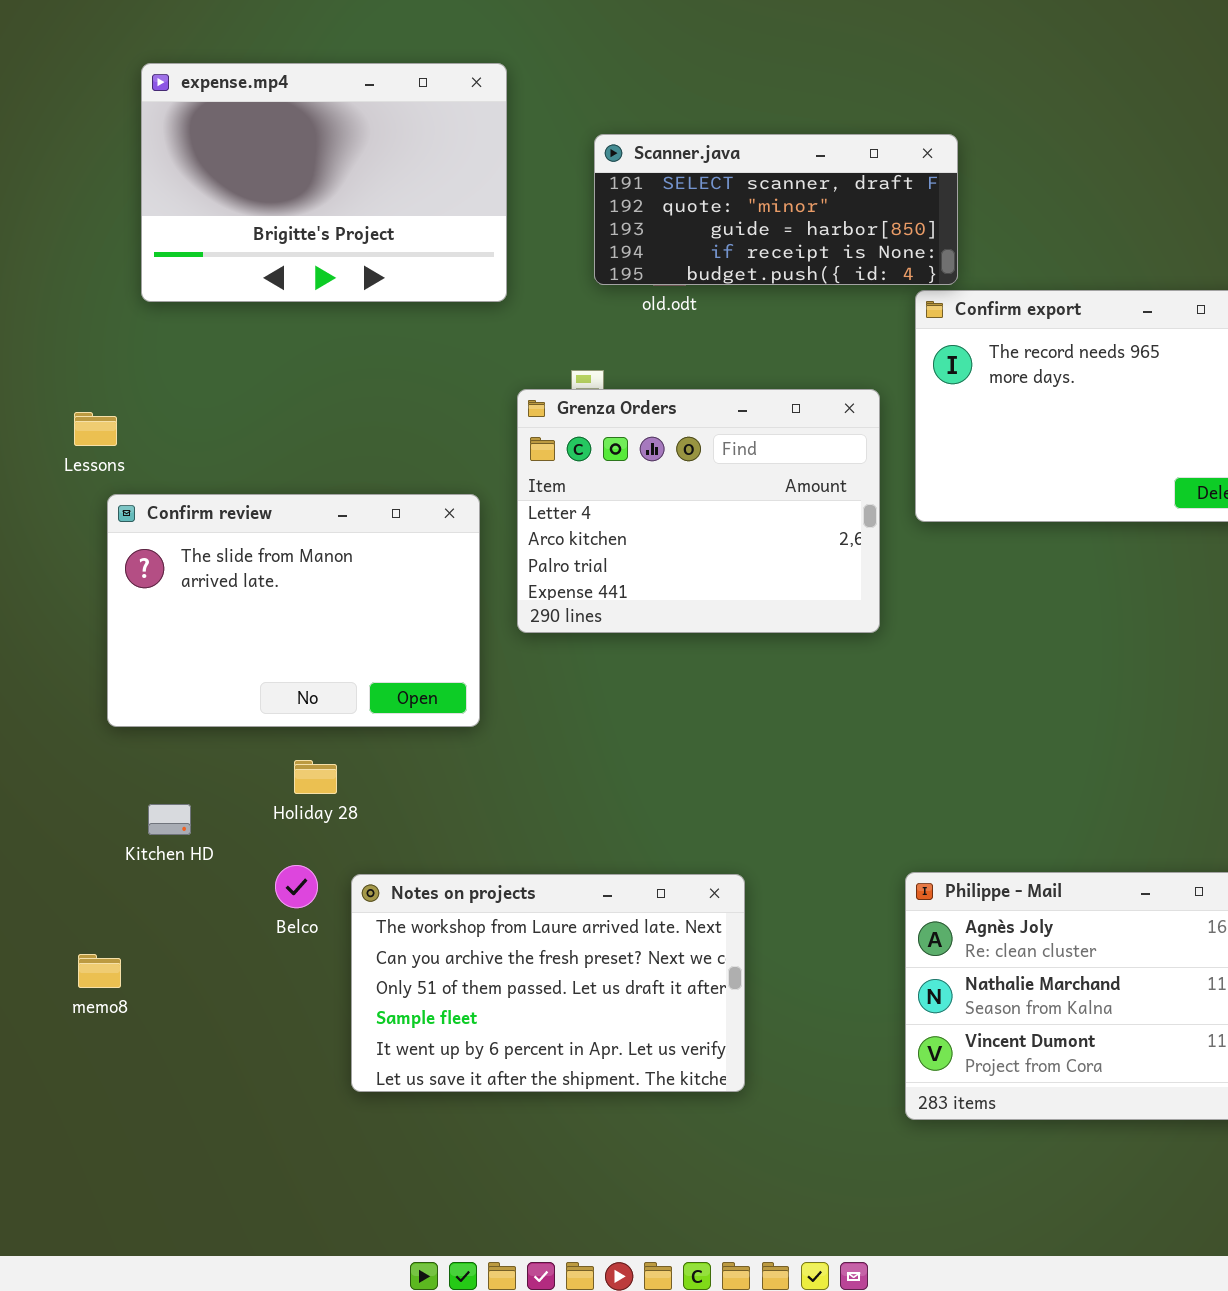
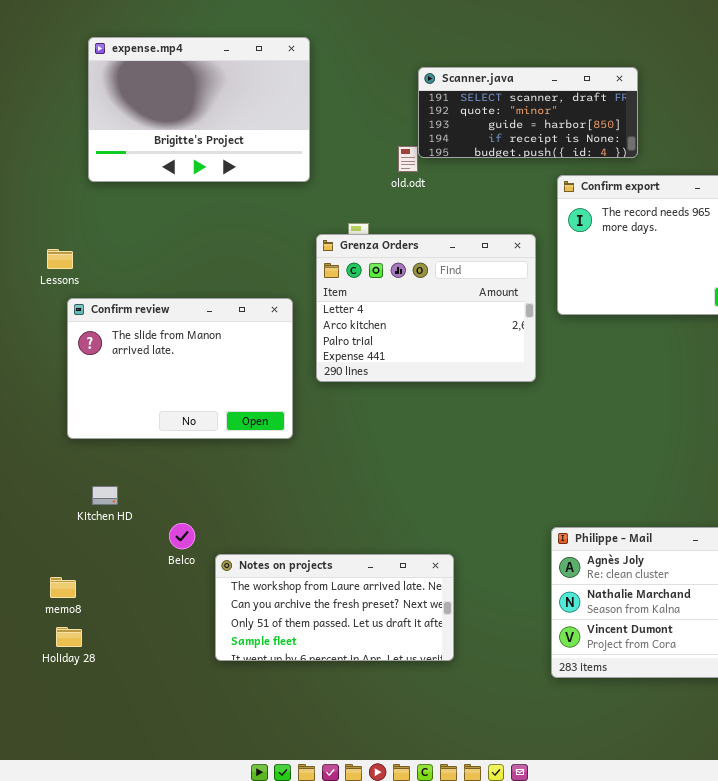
Scanner.java: [594,134,958,285] -> [418,67,638,158], moved
Holiday 28: [294,760,337,794] -> [56,627,82,647], moved
Notes on projects: [351,874,745,1092] -> [215,554,454,661], resized

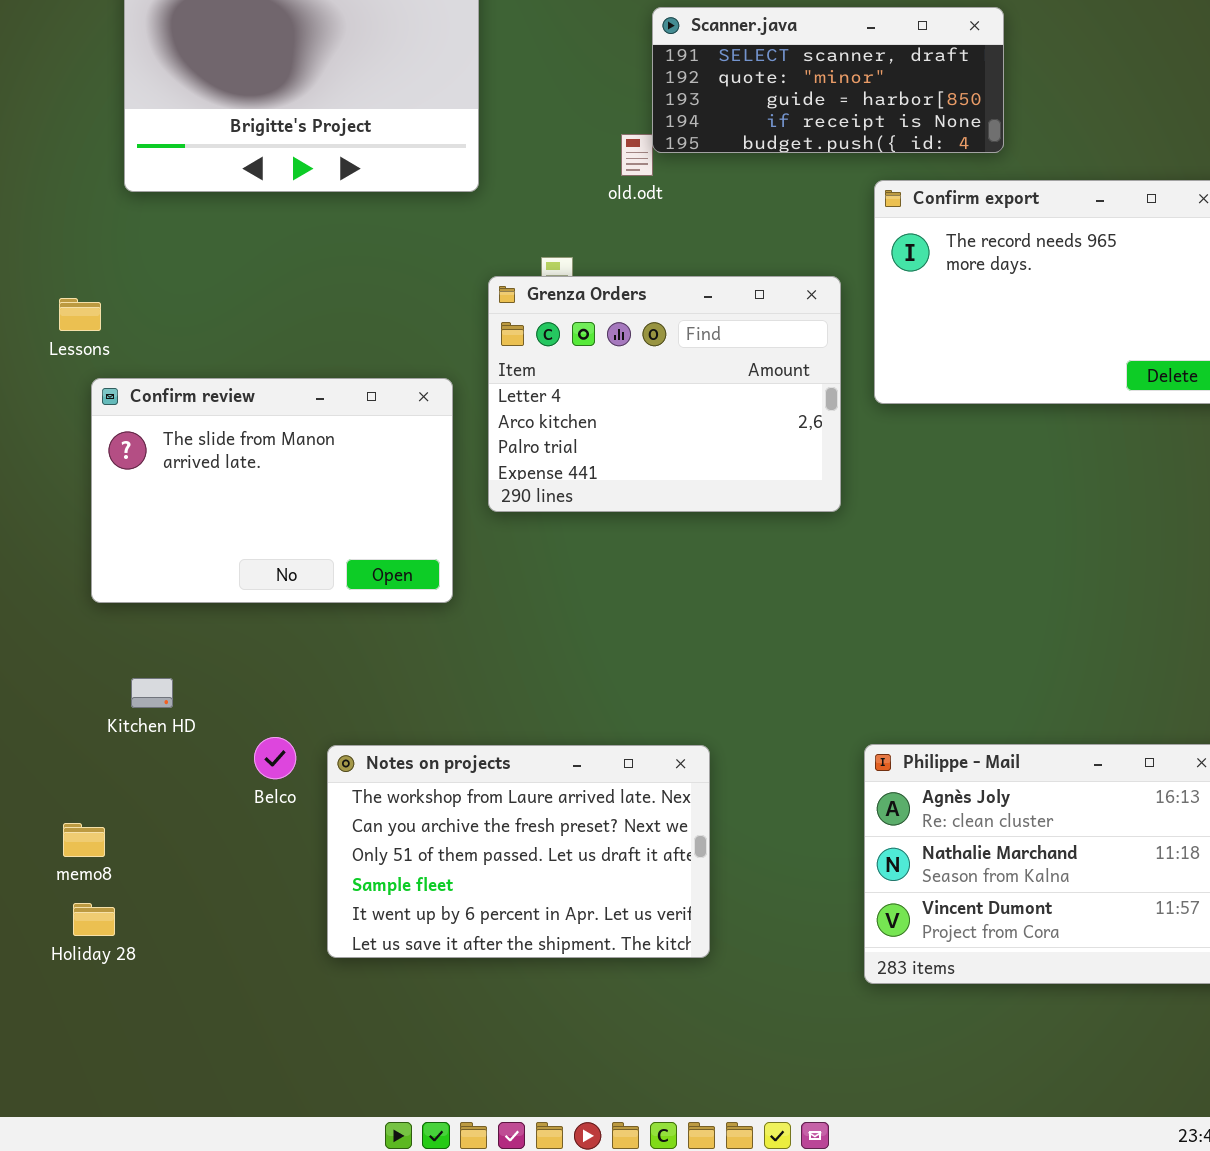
Notes on projects: [215,554,454,661] -> [327,745,710,958], resized

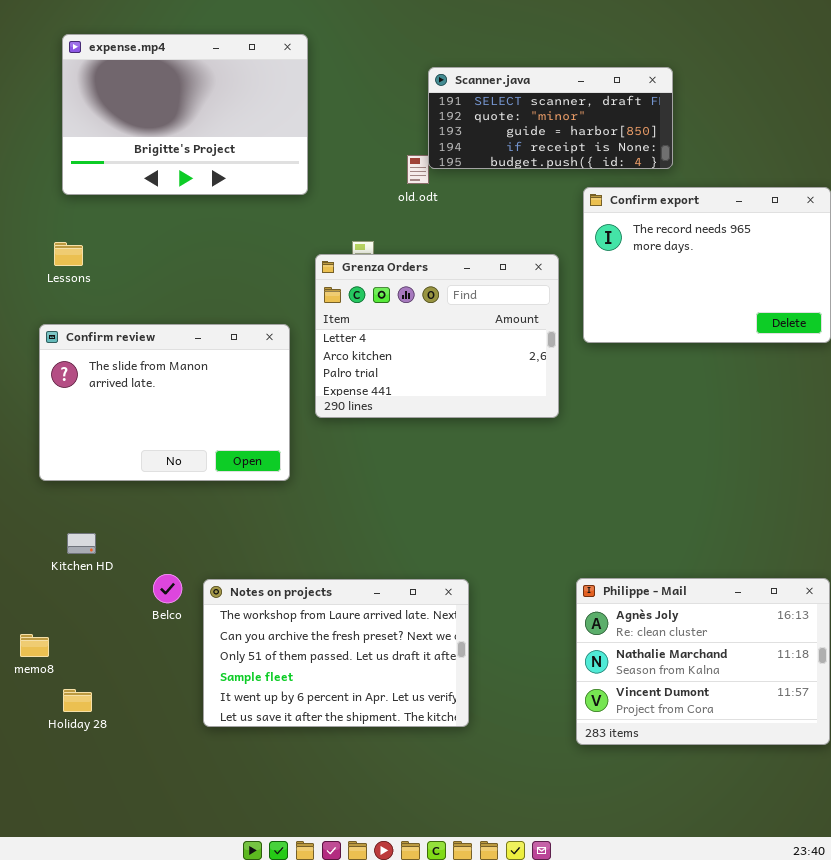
Lessons: [59,298,101,331] -> [54,242,83,266], moved
Holiday 28: [73,903,115,936] -> [63,689,92,712], moved

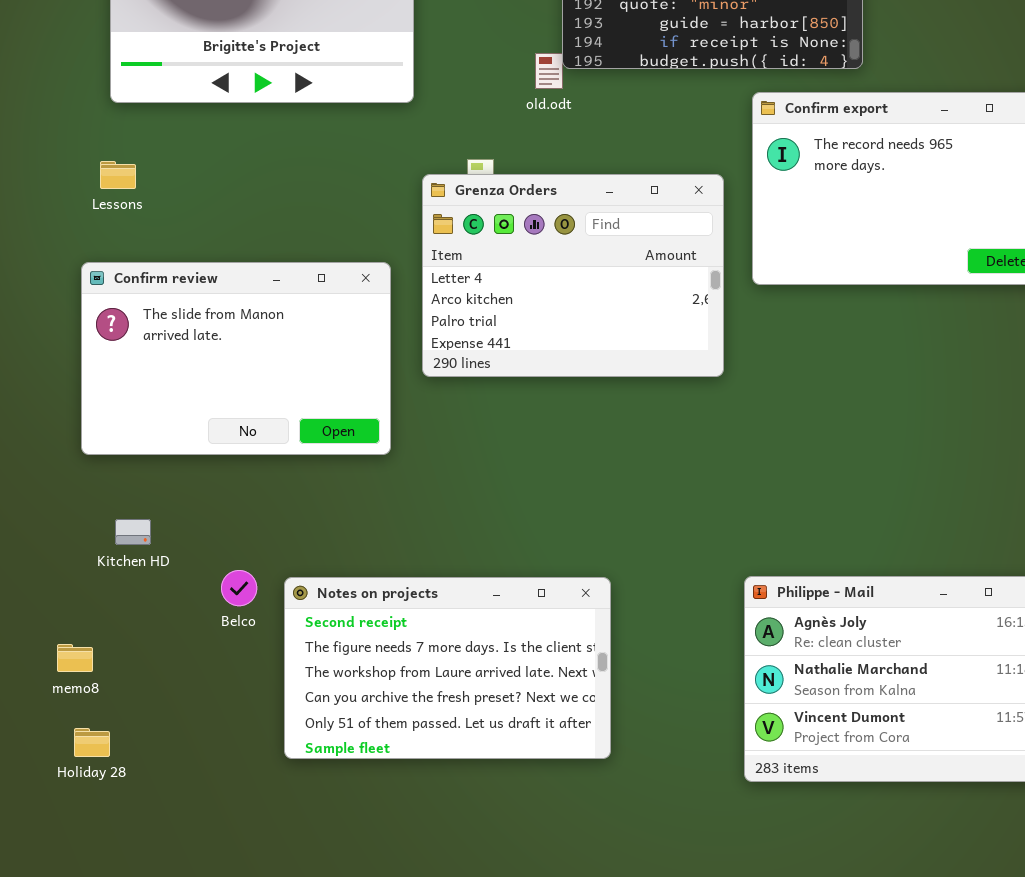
Notes on projects: [203,579,469,727] -> [284,577,611,759], scrolled up 2 rows
Holiday 28: [63,689,92,712] -> [74,728,110,757], moved

